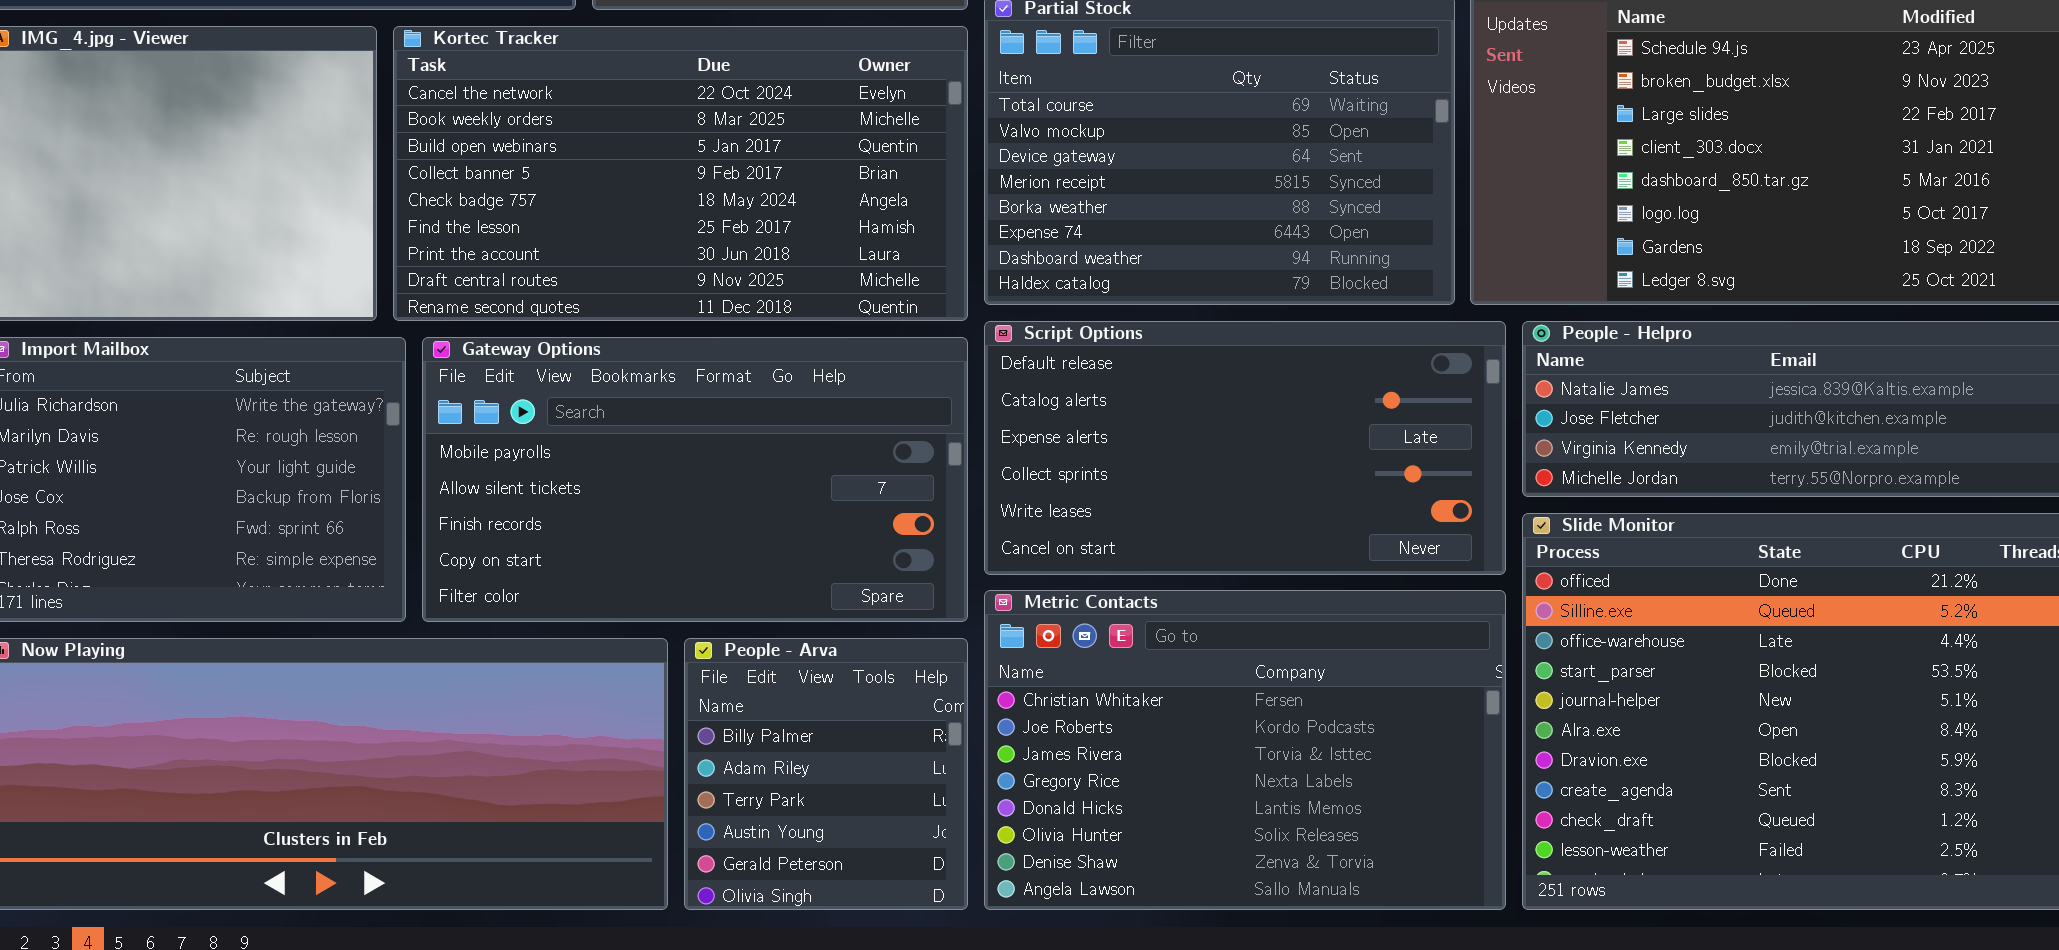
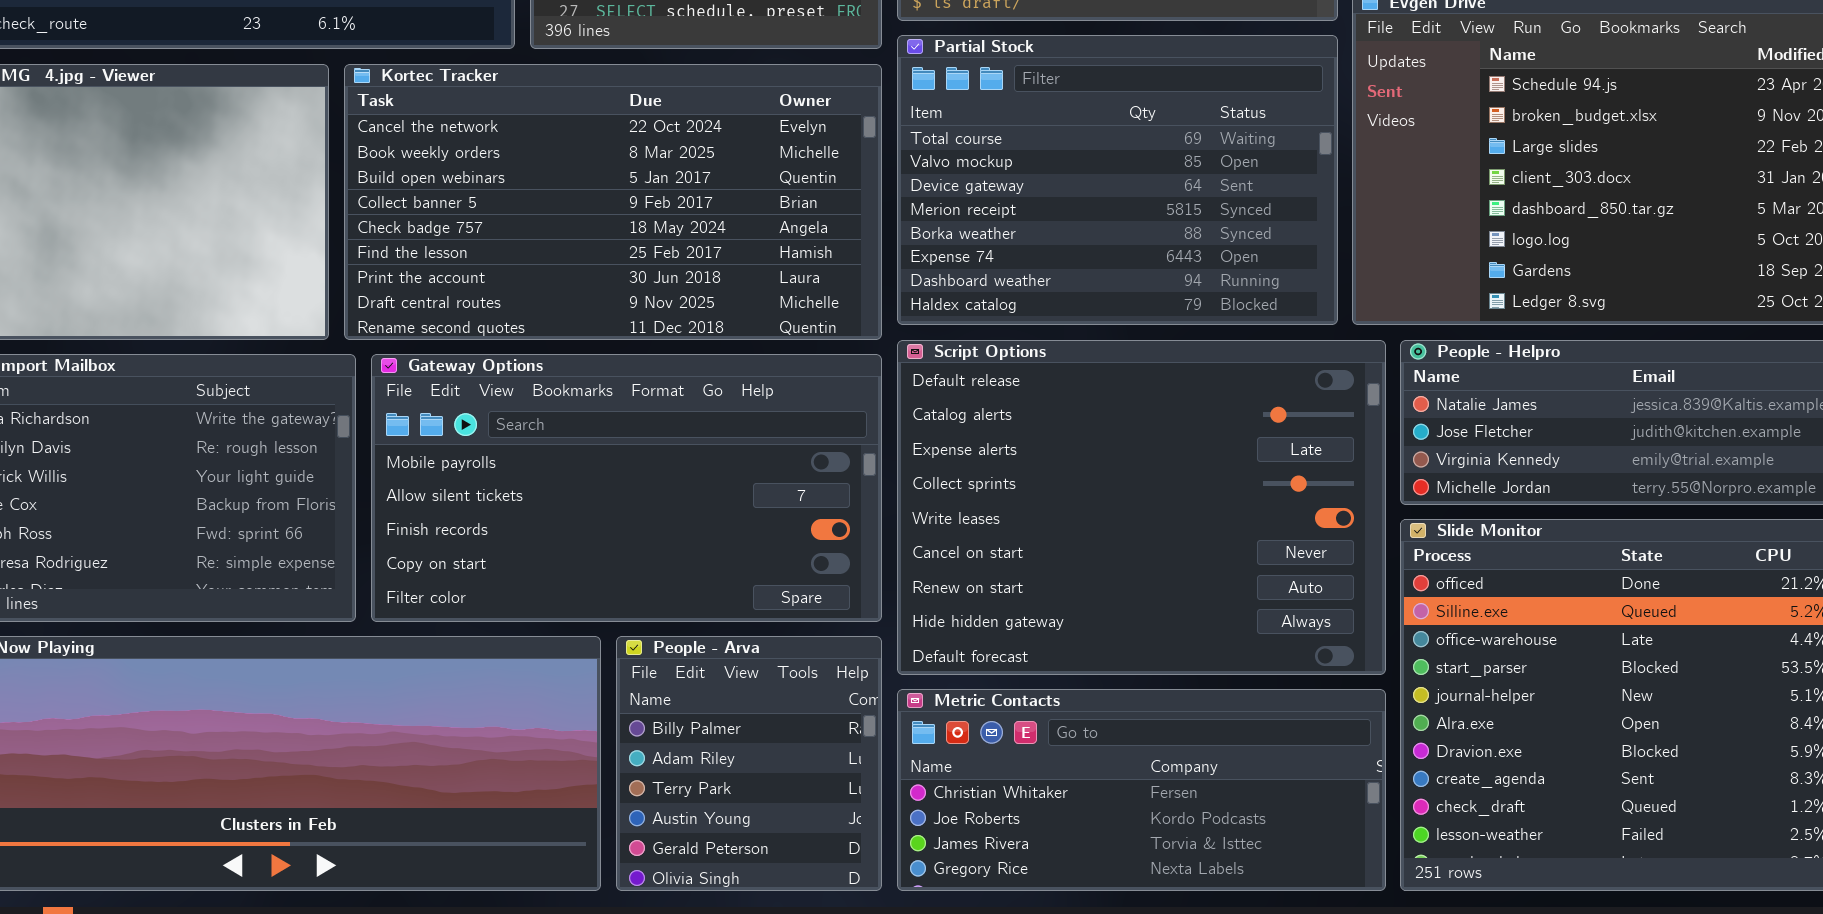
Script Options: [984,321,1506,575] -> [897,340,1386,675], resized
Metric Contacts: [984,590,1506,910] -> [897,689,1386,891], resized

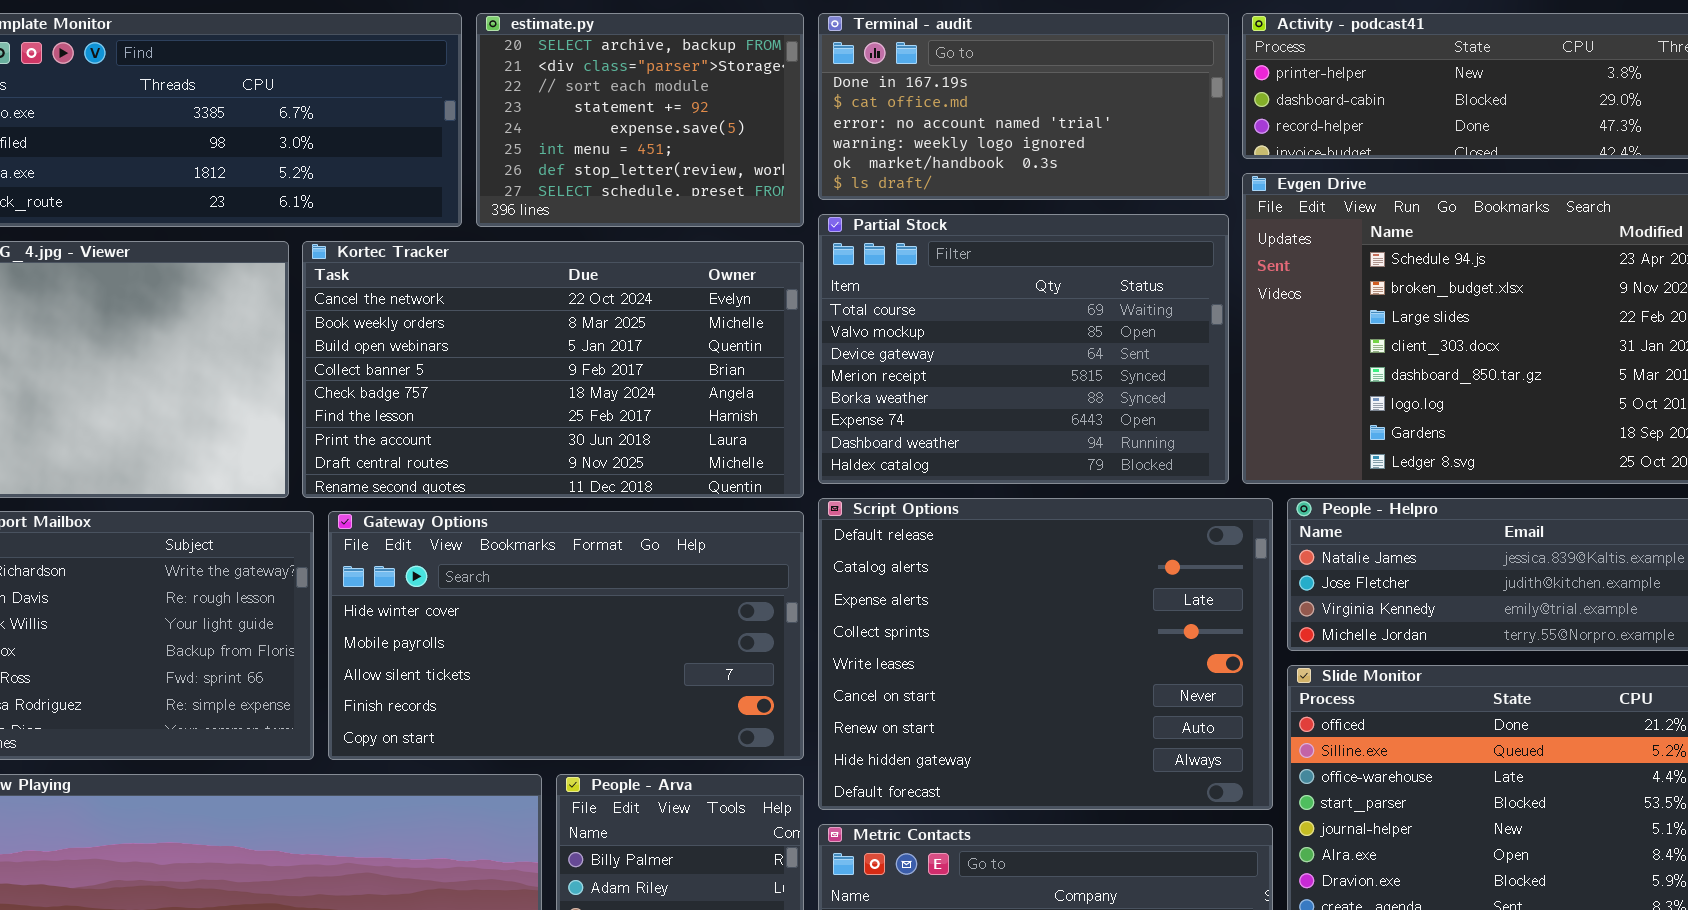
Gateway Options: [371,354,882,622] -> [328,511,804,760], scrolled up 1 row

